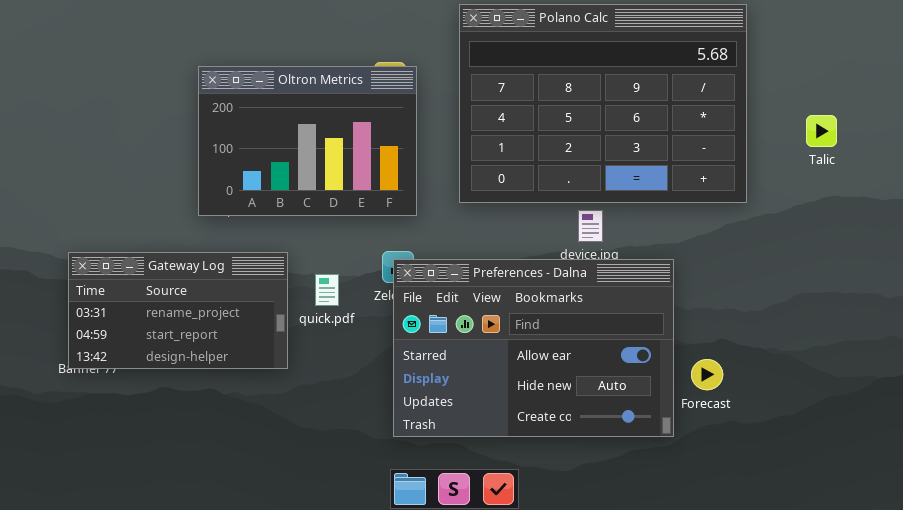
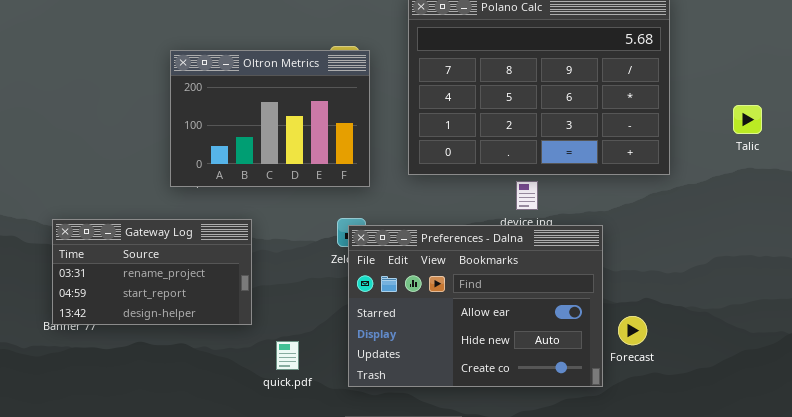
Talic: [806,115,837,147] -> [733,105,762,134], moved
quick.pdf: [315,274,339,306] -> [276,341,299,370], moved

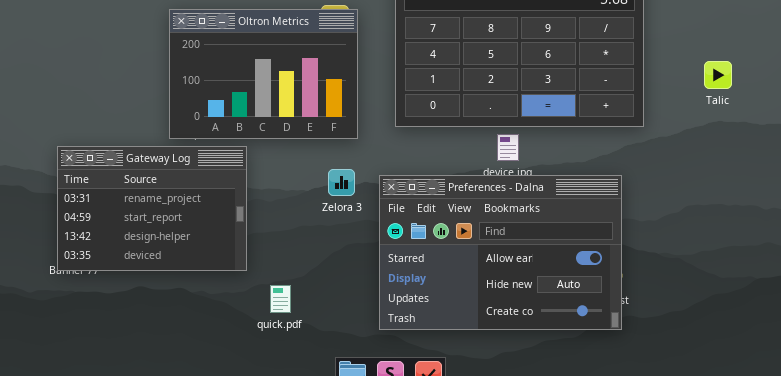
Gateway Log: [52,219,252,325] -> [57,146,247,271], resized
Preferences - Dalna: [348,225,603,387] -> [379,175,622,330], moved

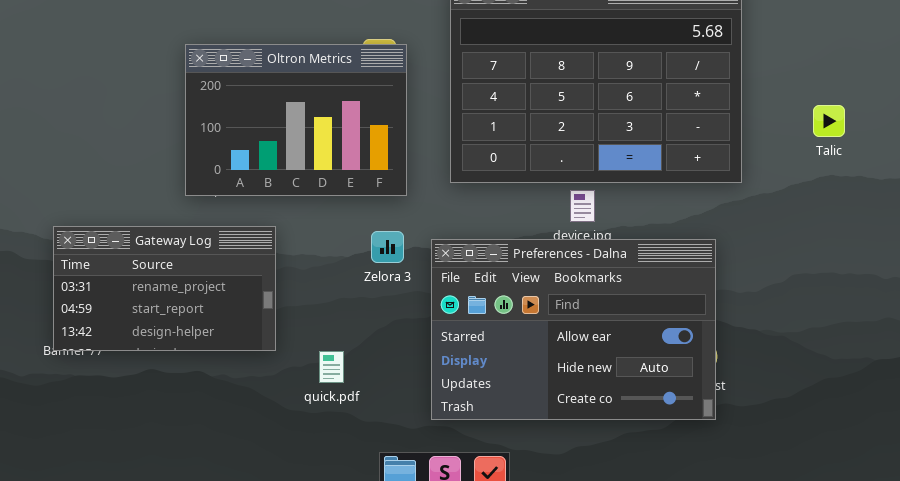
Gateway Log: [57,146,247,271] -> [53,226,276,351], resized
quick.pdf: [270,285,291,313] -> [319,351,344,383], moved

